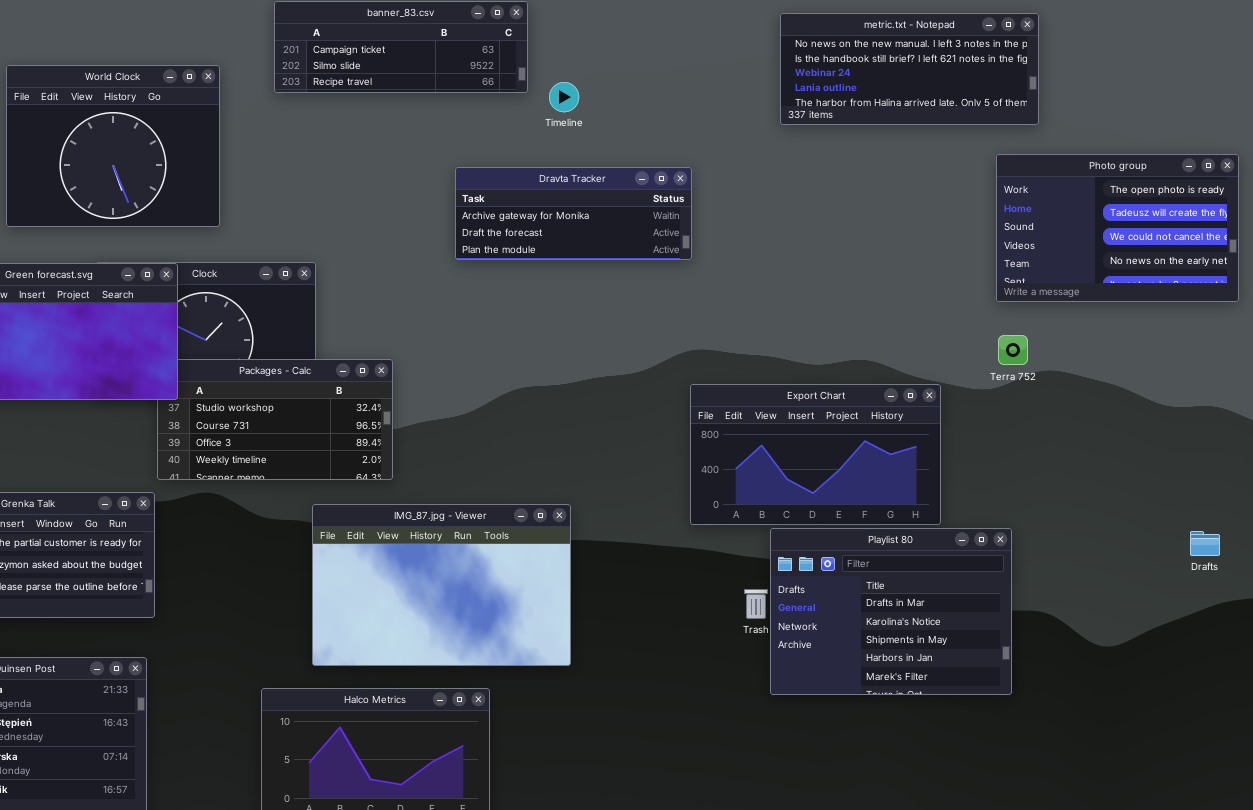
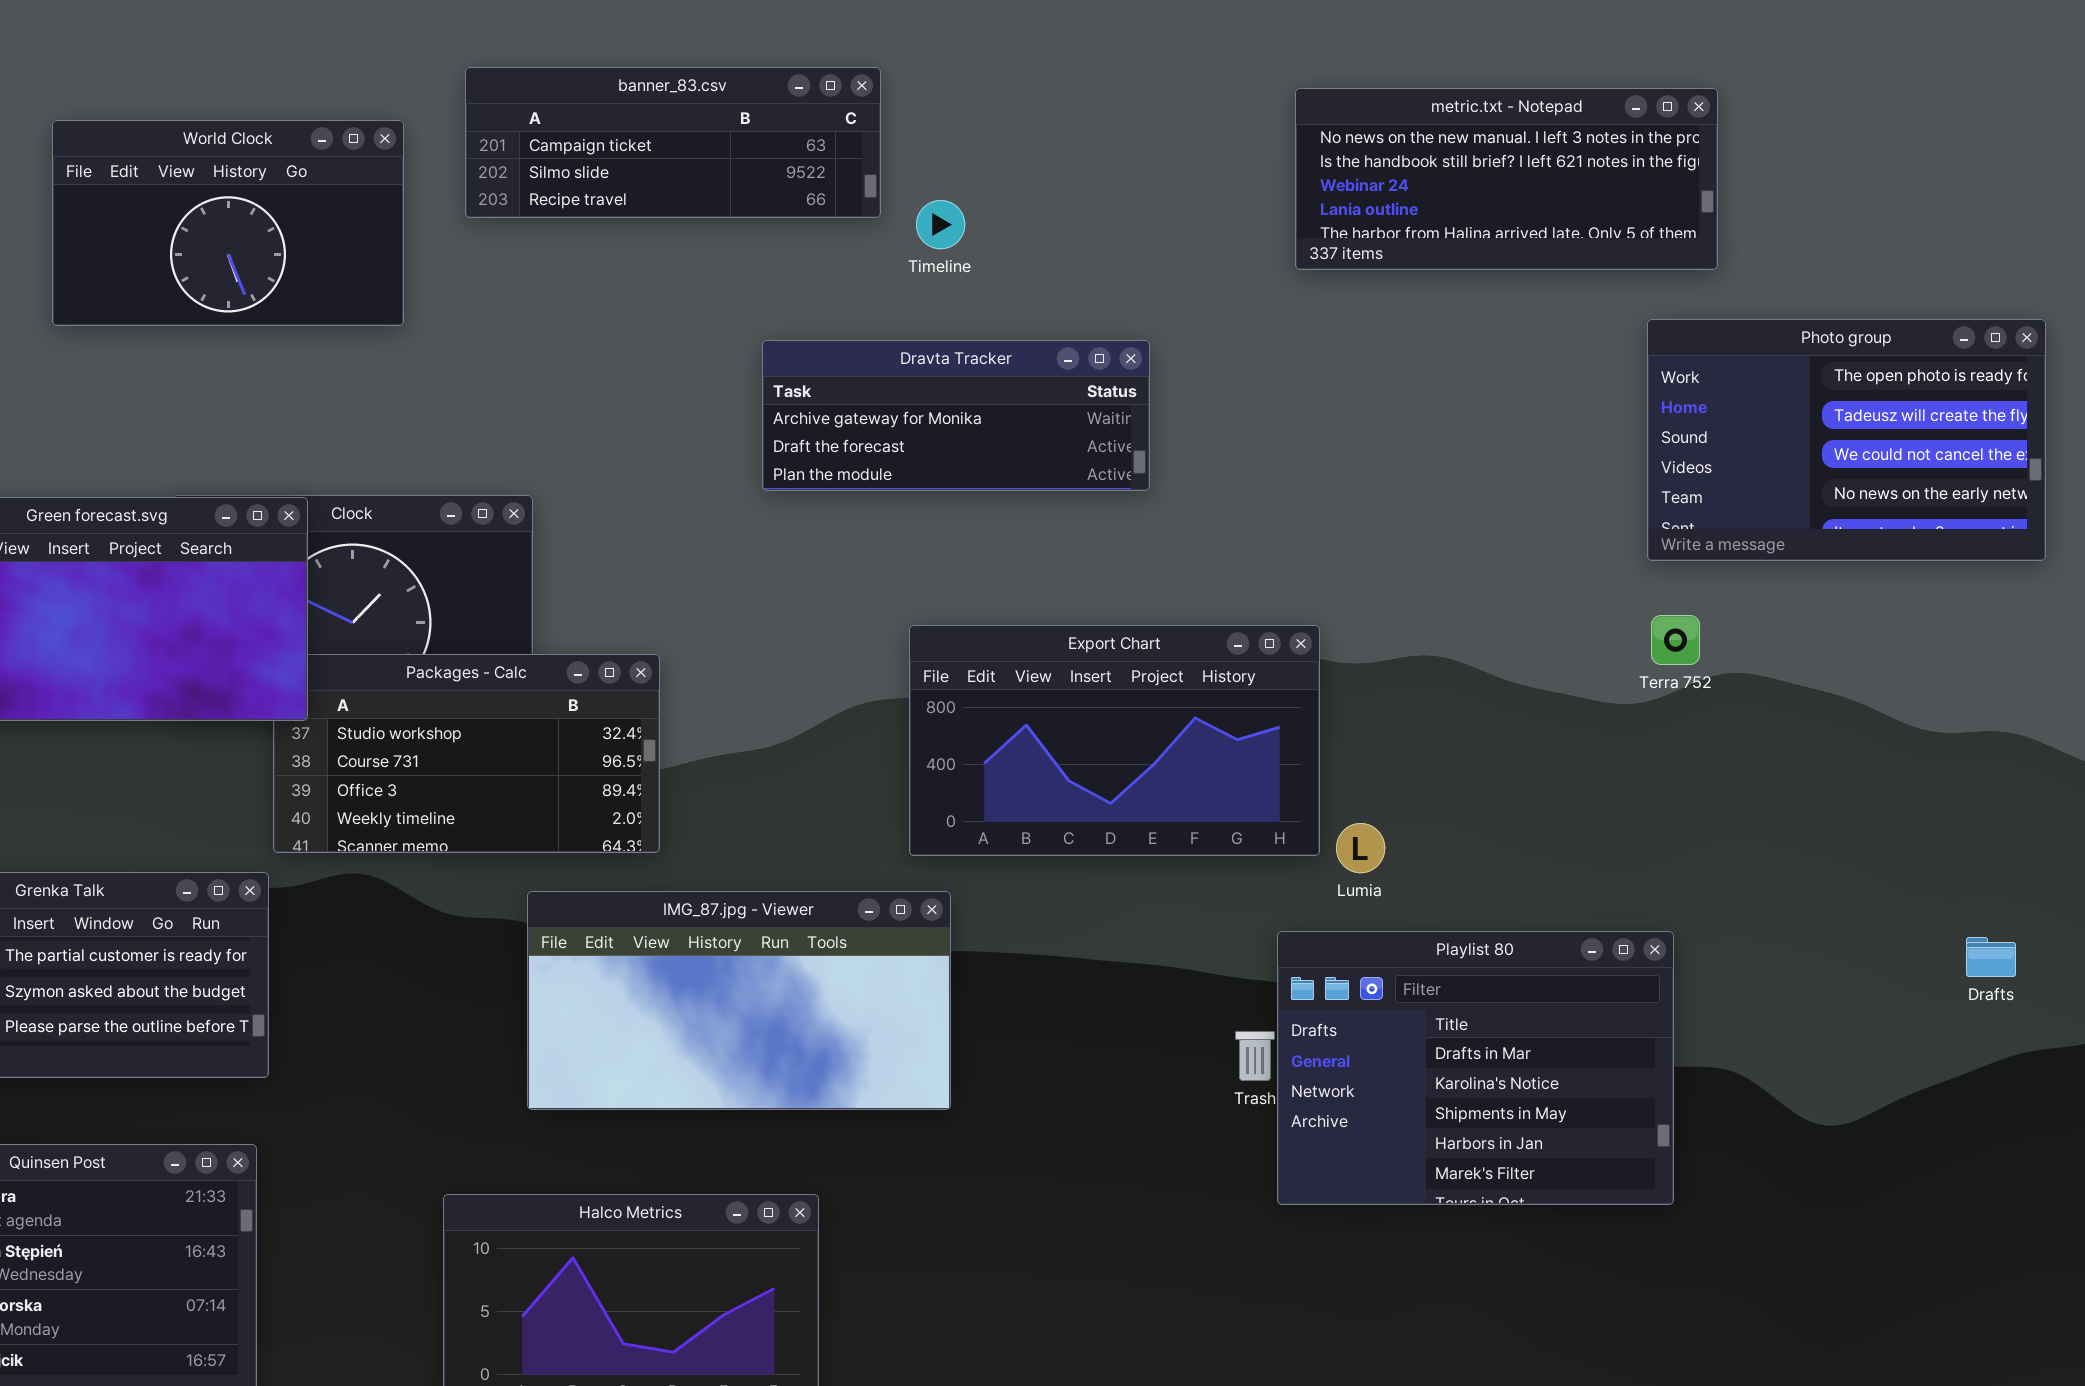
World Clock: [6,65,220,227] -> [52,120,404,326], moved, resized
Export Chart: [690,384,941,525] -> [909,625,1320,856], moved
IMG_87.jpg - Viewer: [312,504,571,666] -> [527,891,951,1110], resized

